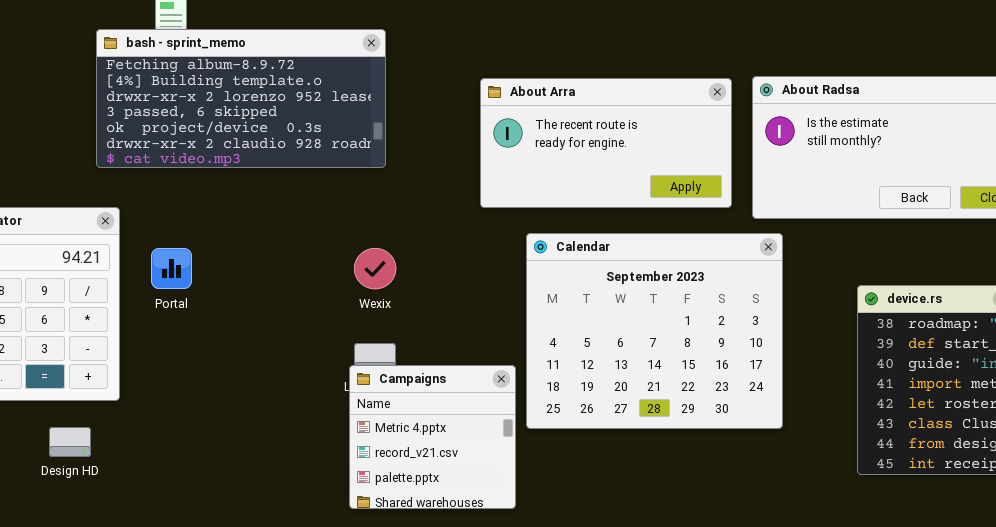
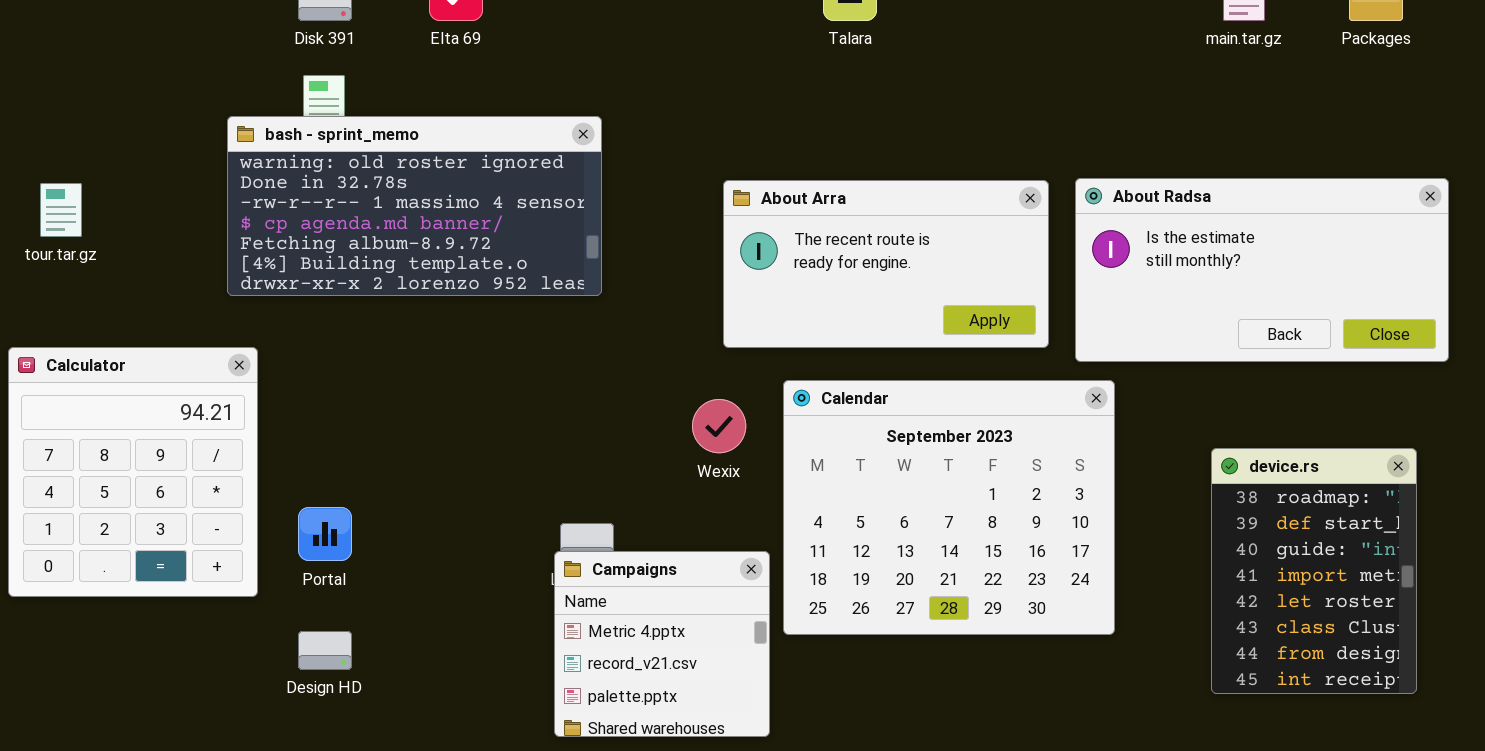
bash - sprint_memo: [96,29,386,168] -> [227,116,602,296], scrolled up 4 rows
Portal: [151,248,192,289] -> [298,507,352,561], moved
Wexix: [354,248,396,289] -> [692,399,746,453], moved
Design HD: [49,427,91,457] -> [298,631,352,670], moved

